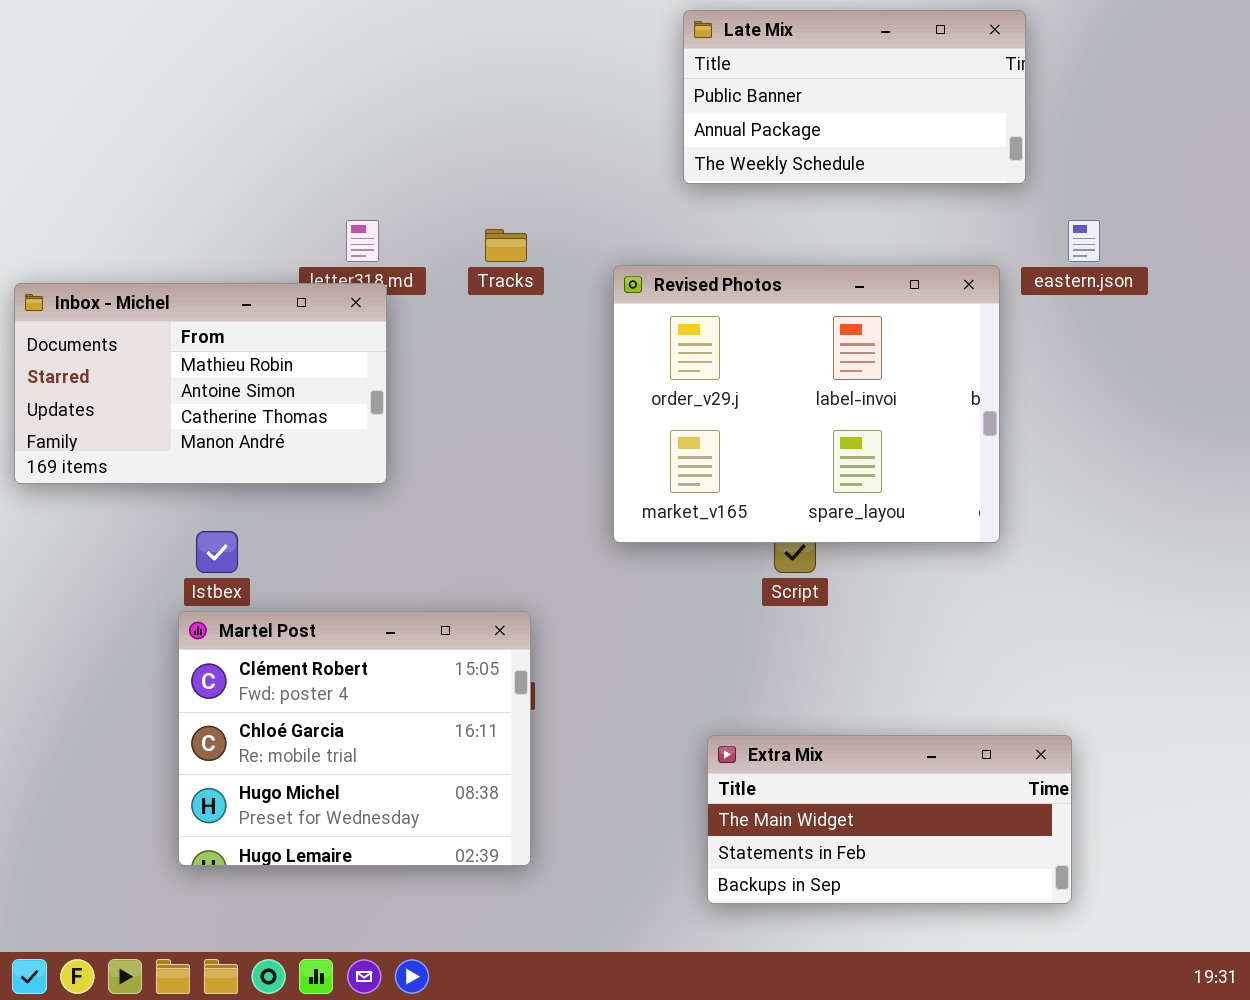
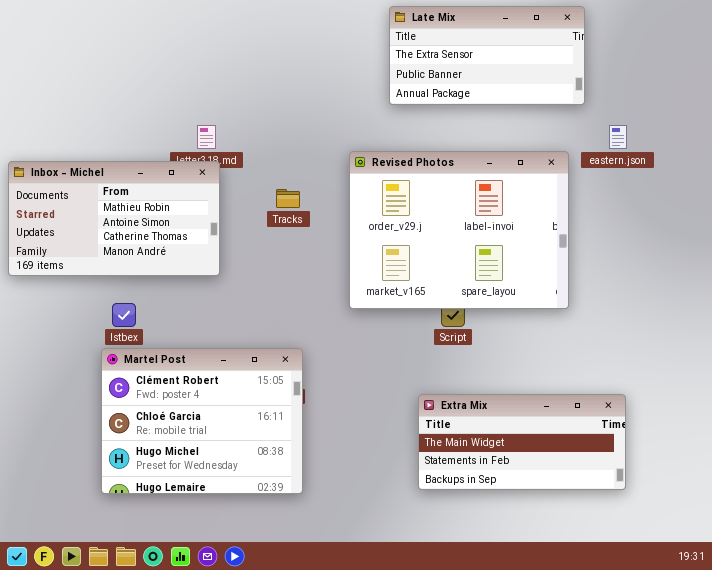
Late Mix: [683,10,1026,184] -> [389,6,585,105], scrolled up 1 row
Tracks: [485,229,527,262] -> [276,189,300,208], moved
Extra Mix: [707,735,1072,904] -> [418,394,626,490], moved

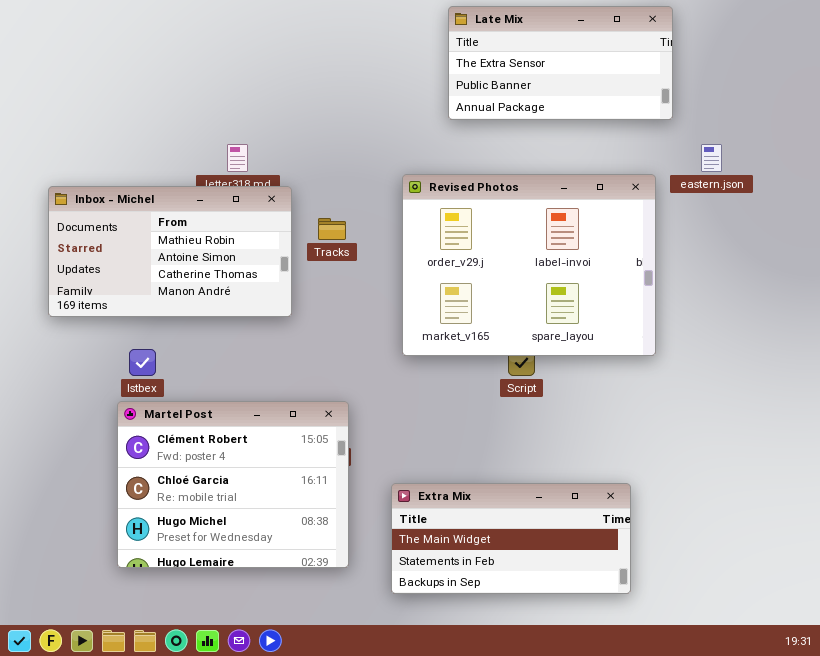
Inbox - Michel: [8,161,220,276] -> [48,186,292,317], moved
Extra Mix: [418,394,626,490] -> [391,483,631,594], moved

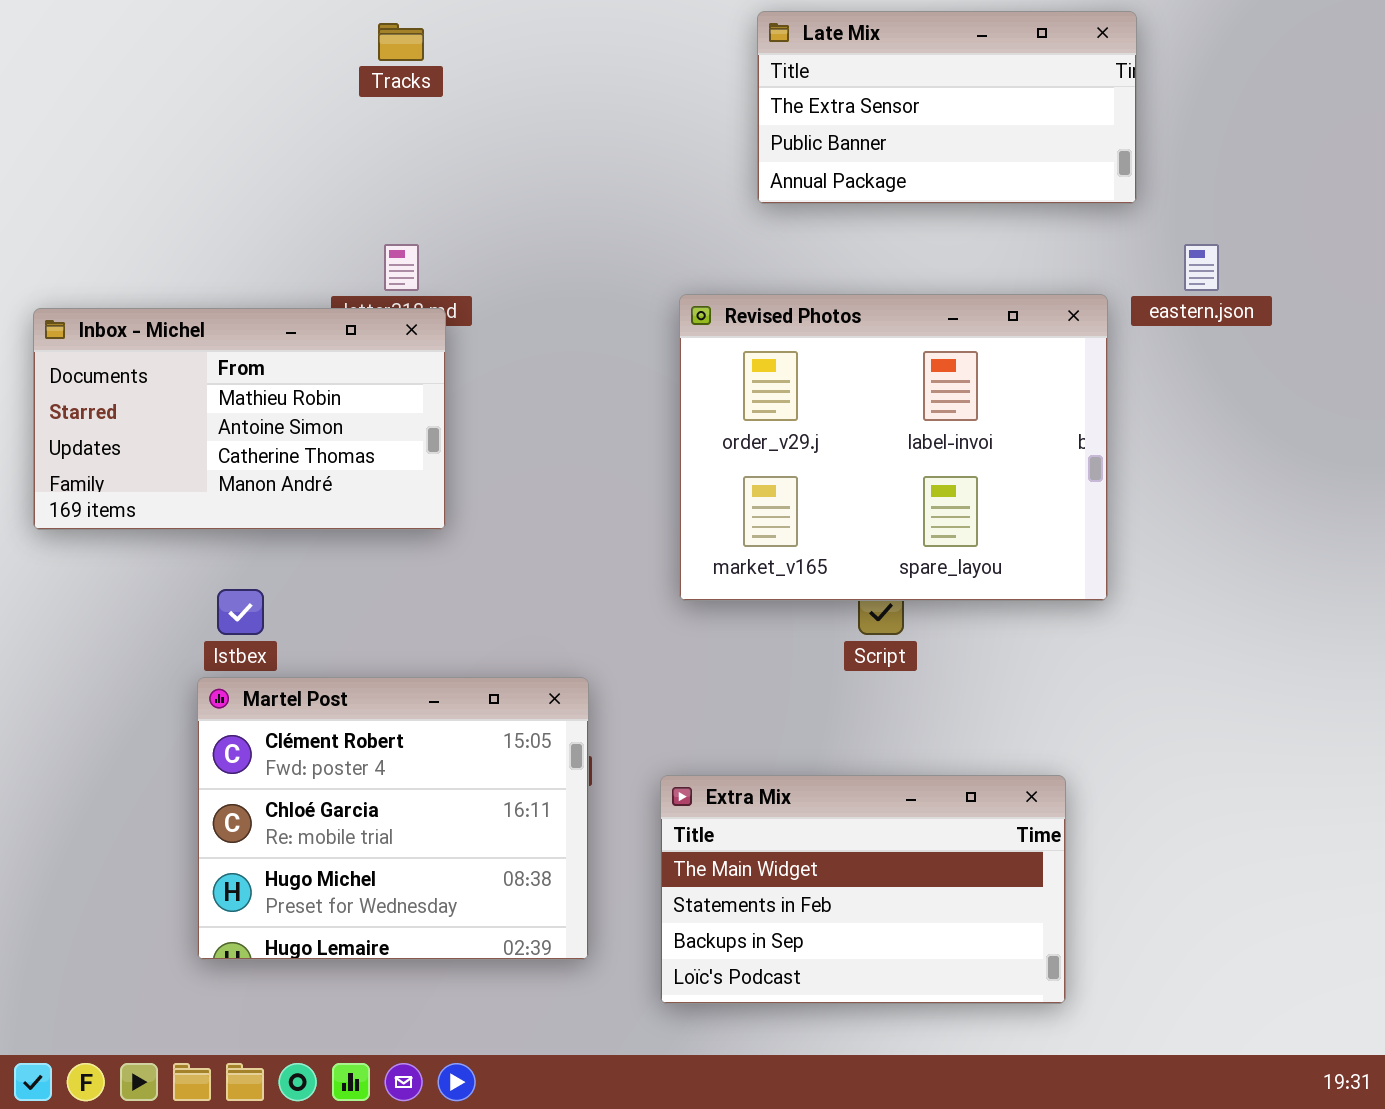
Inbox - Michel: [48,186,292,317] -> [33,308,446,530], moved
Tracks: [318,218,346,240] -> [378,23,424,61], moved
Extra Mix: [391,483,631,594] -> [660,775,1066,1004], resized

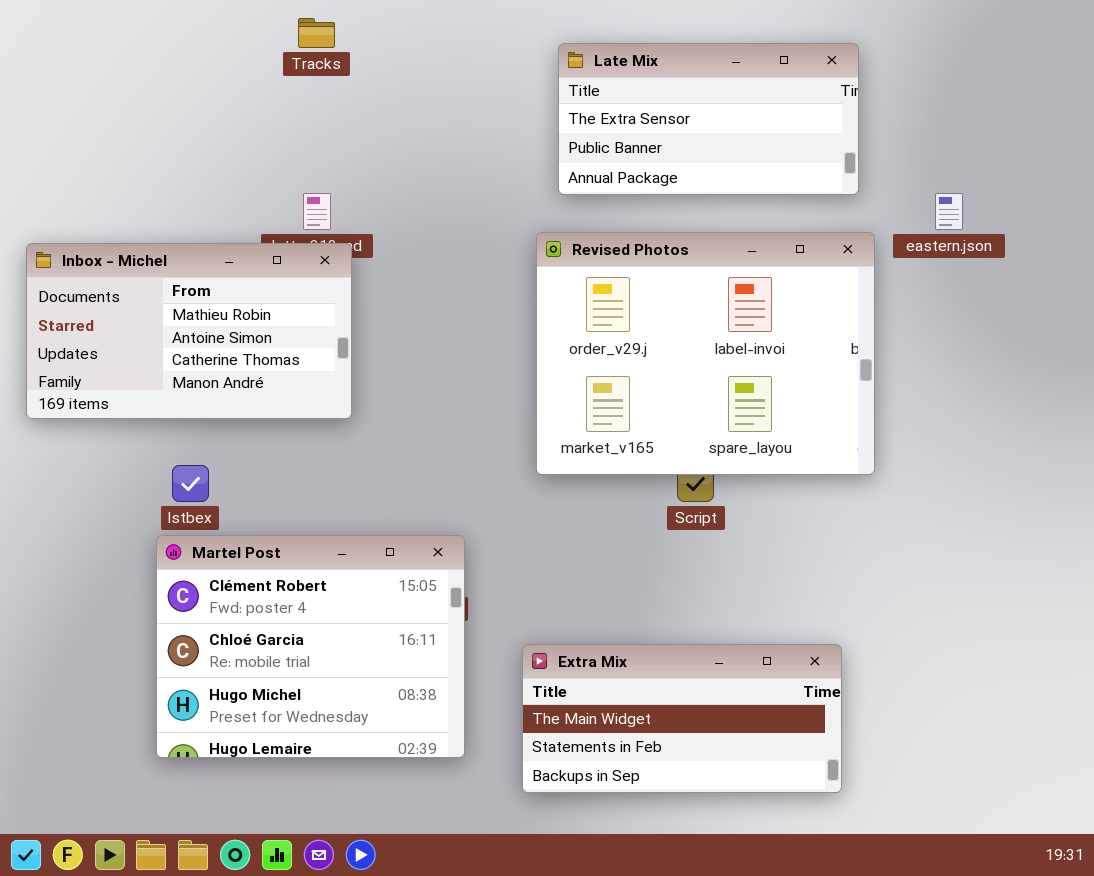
Late Mix: [757,11,1137,204] -> [558,43,859,195], moved
Extra Mix: [660,775,1066,1004] -> [522,644,842,793], resized

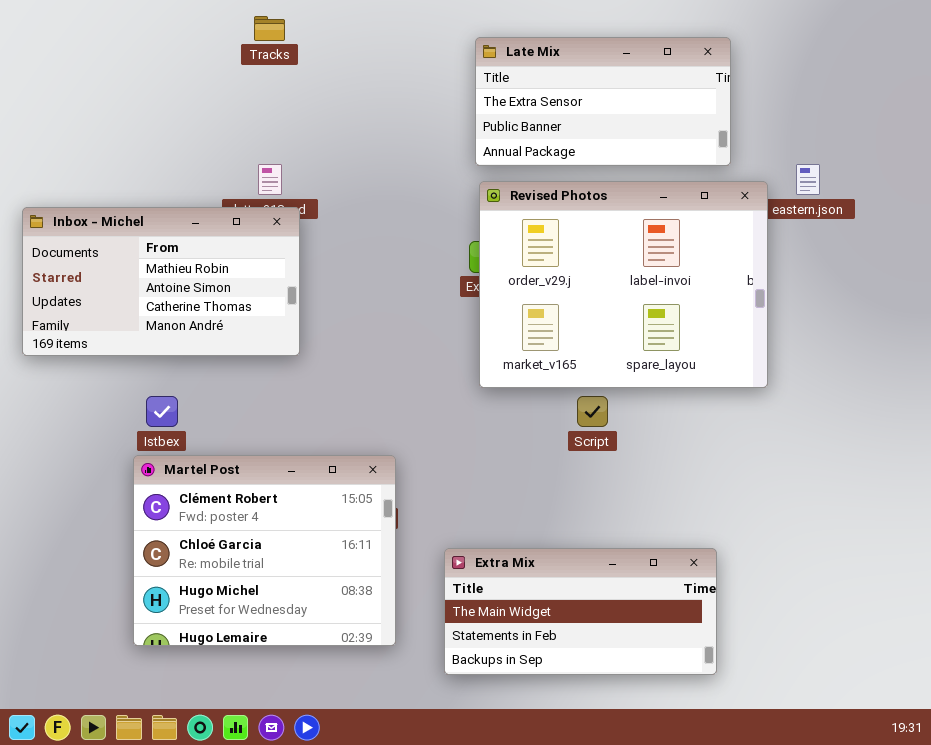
Revised Photos: [536,232,875,475] -> [479,181,768,388], moved

